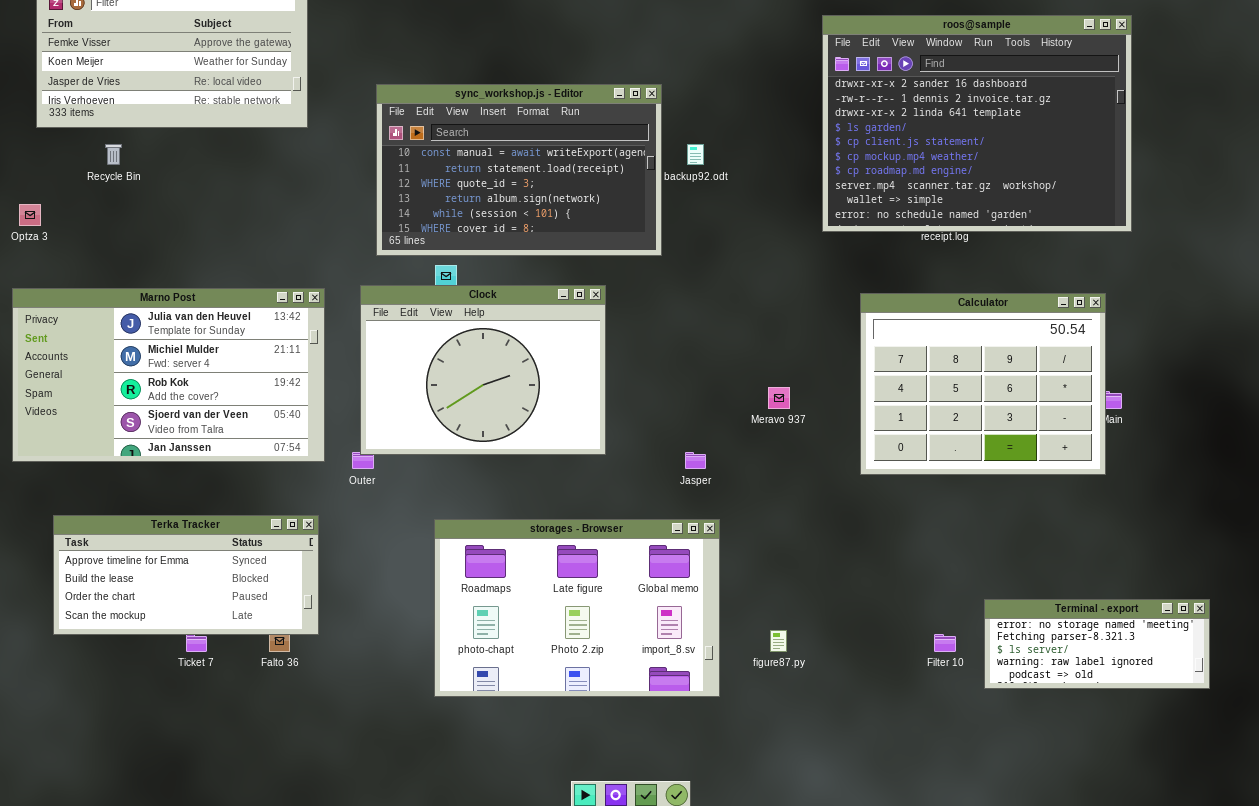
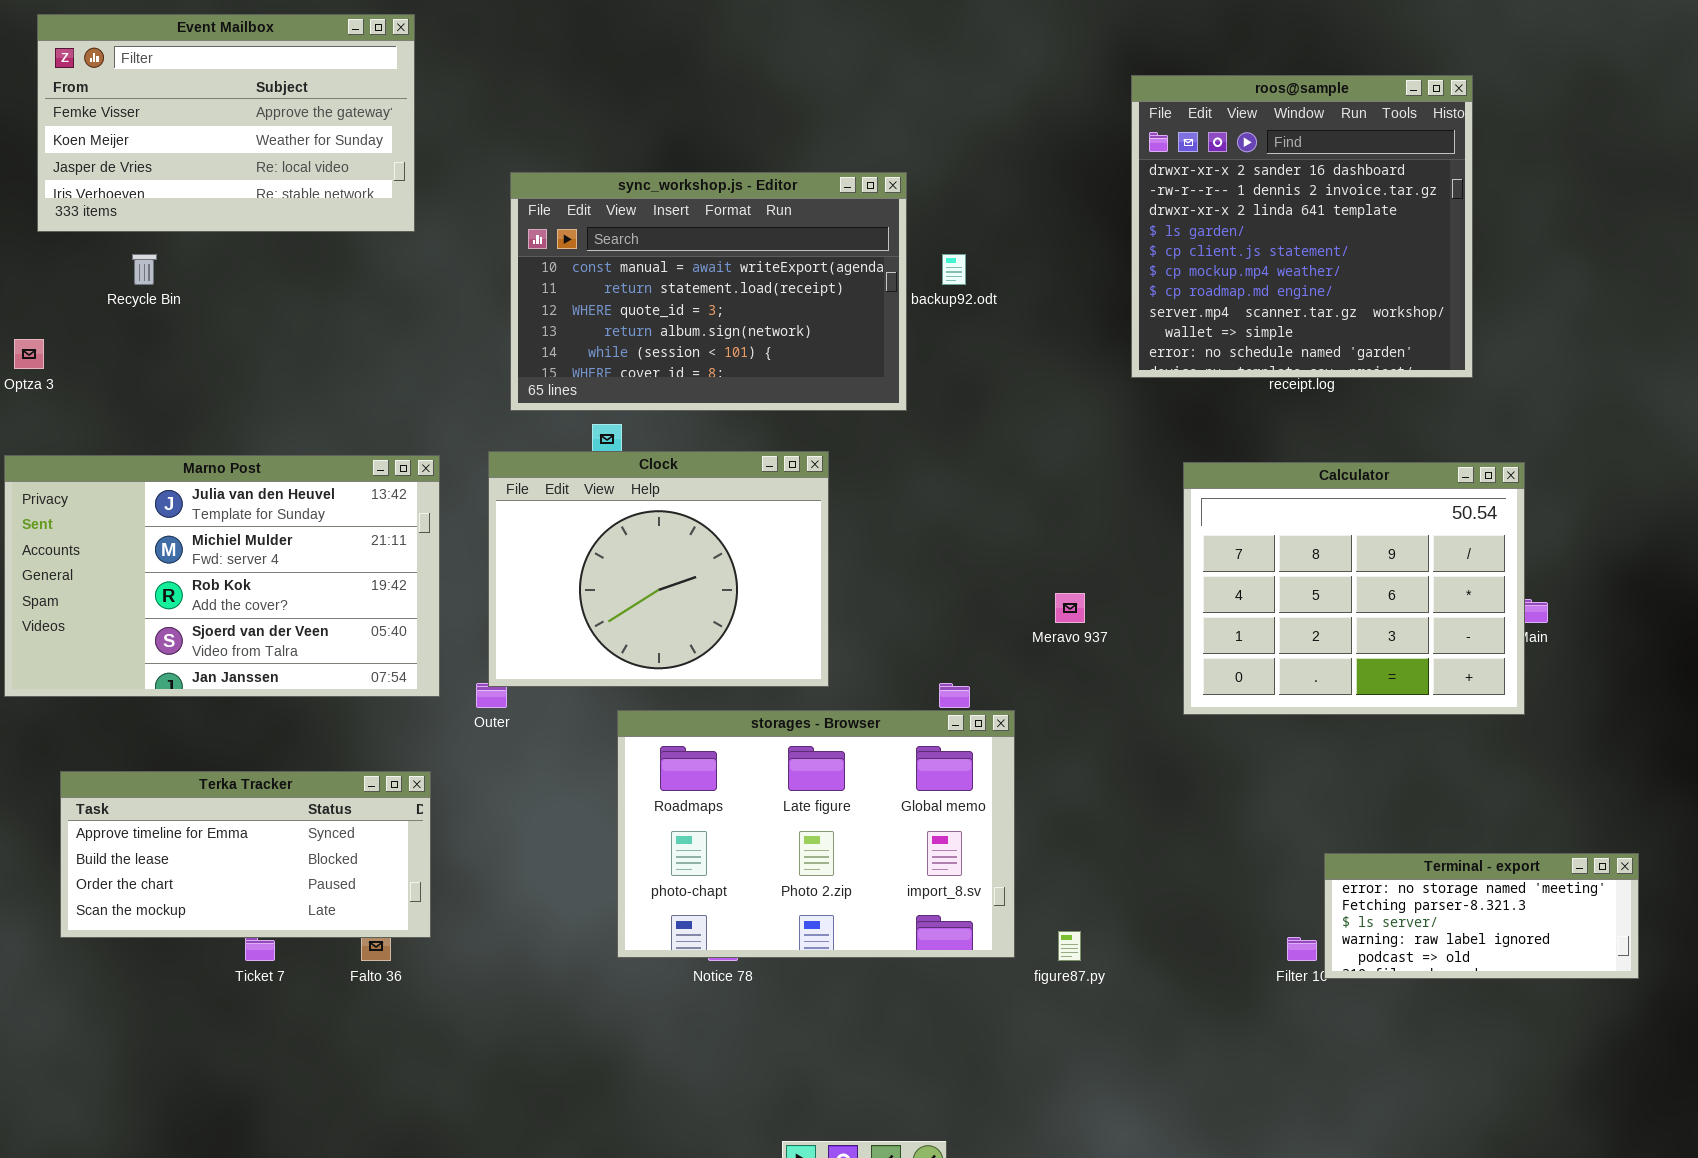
roos@sample: [822,15,1132,232] -> [1131,75,1473,378], resized
storages - Browser: [434,519,720,697] -> [617,710,1015,958], moved
Terminal - export: [984,599,1210,689] -> [1324,853,1639,979], moved

